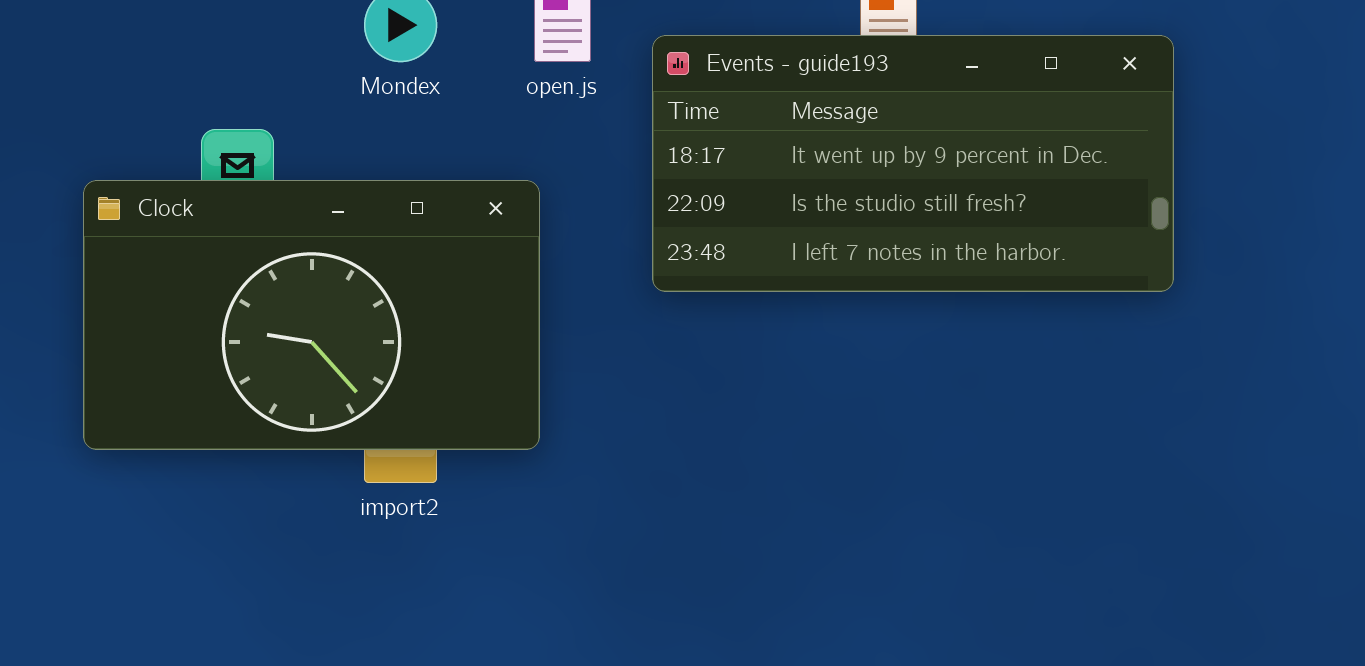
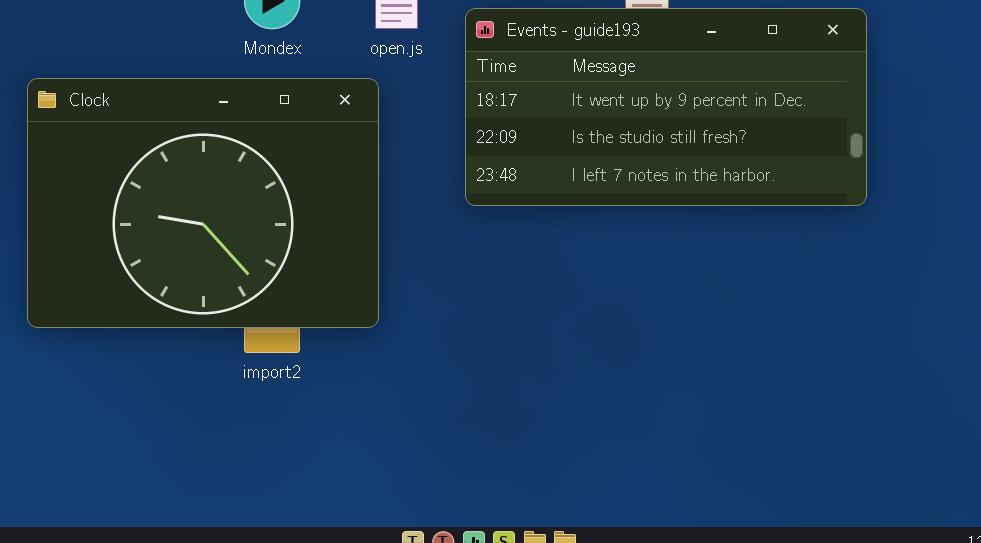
Clock: [83,180,540,450] -> [27,78,379,328], resized

